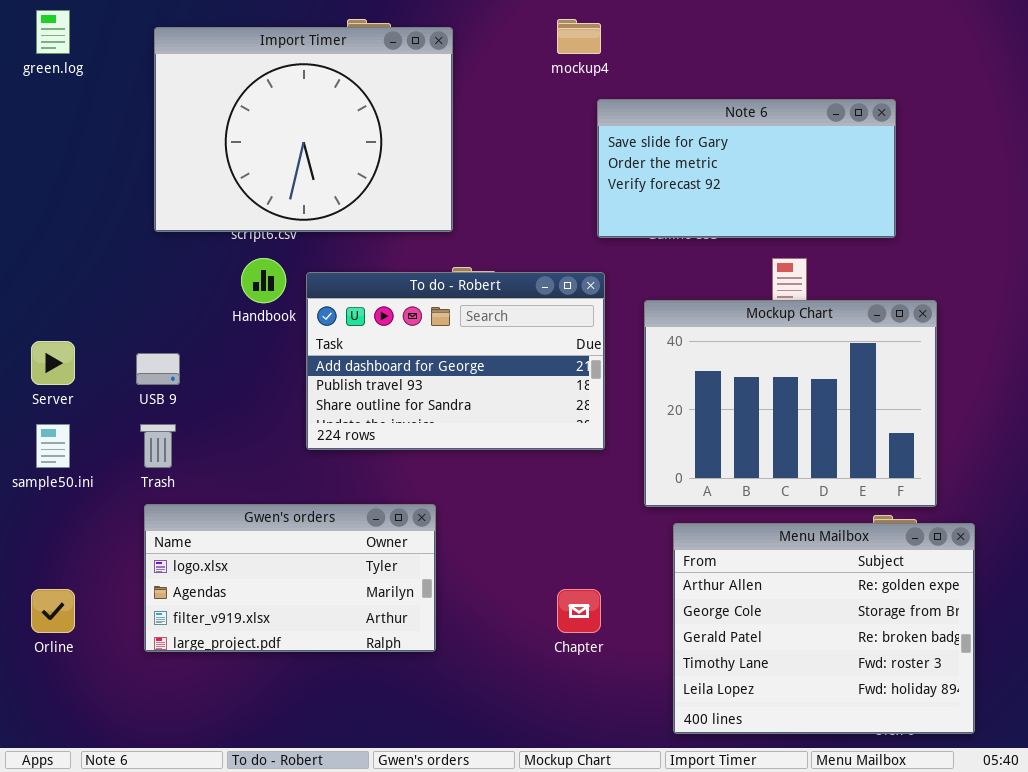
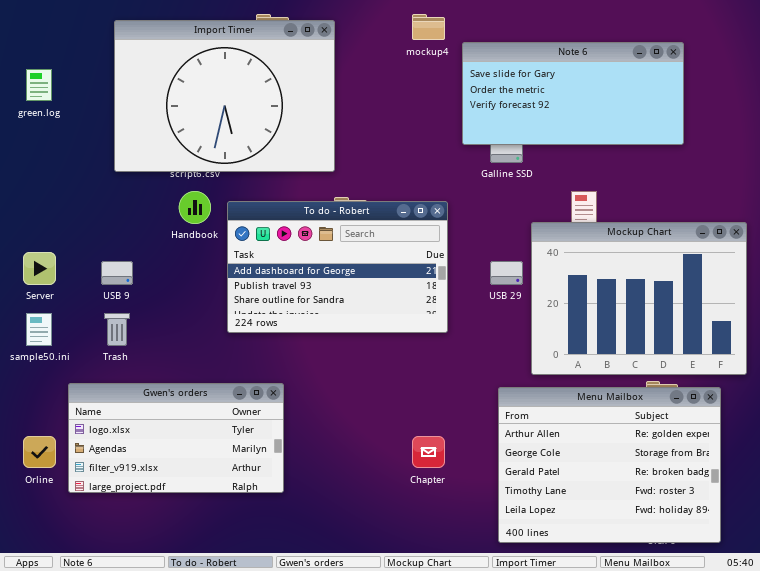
green.log: [36,10,70,54] -> [26,69,52,101], moved
Note 6: [597,99,896,238] -> [462,42,684,145], moved
Mockup Chart: [644,300,937,507] -> [531,222,747,375], moved
Gwen's orders: [144,504,436,652] -> [68,383,284,493], moved

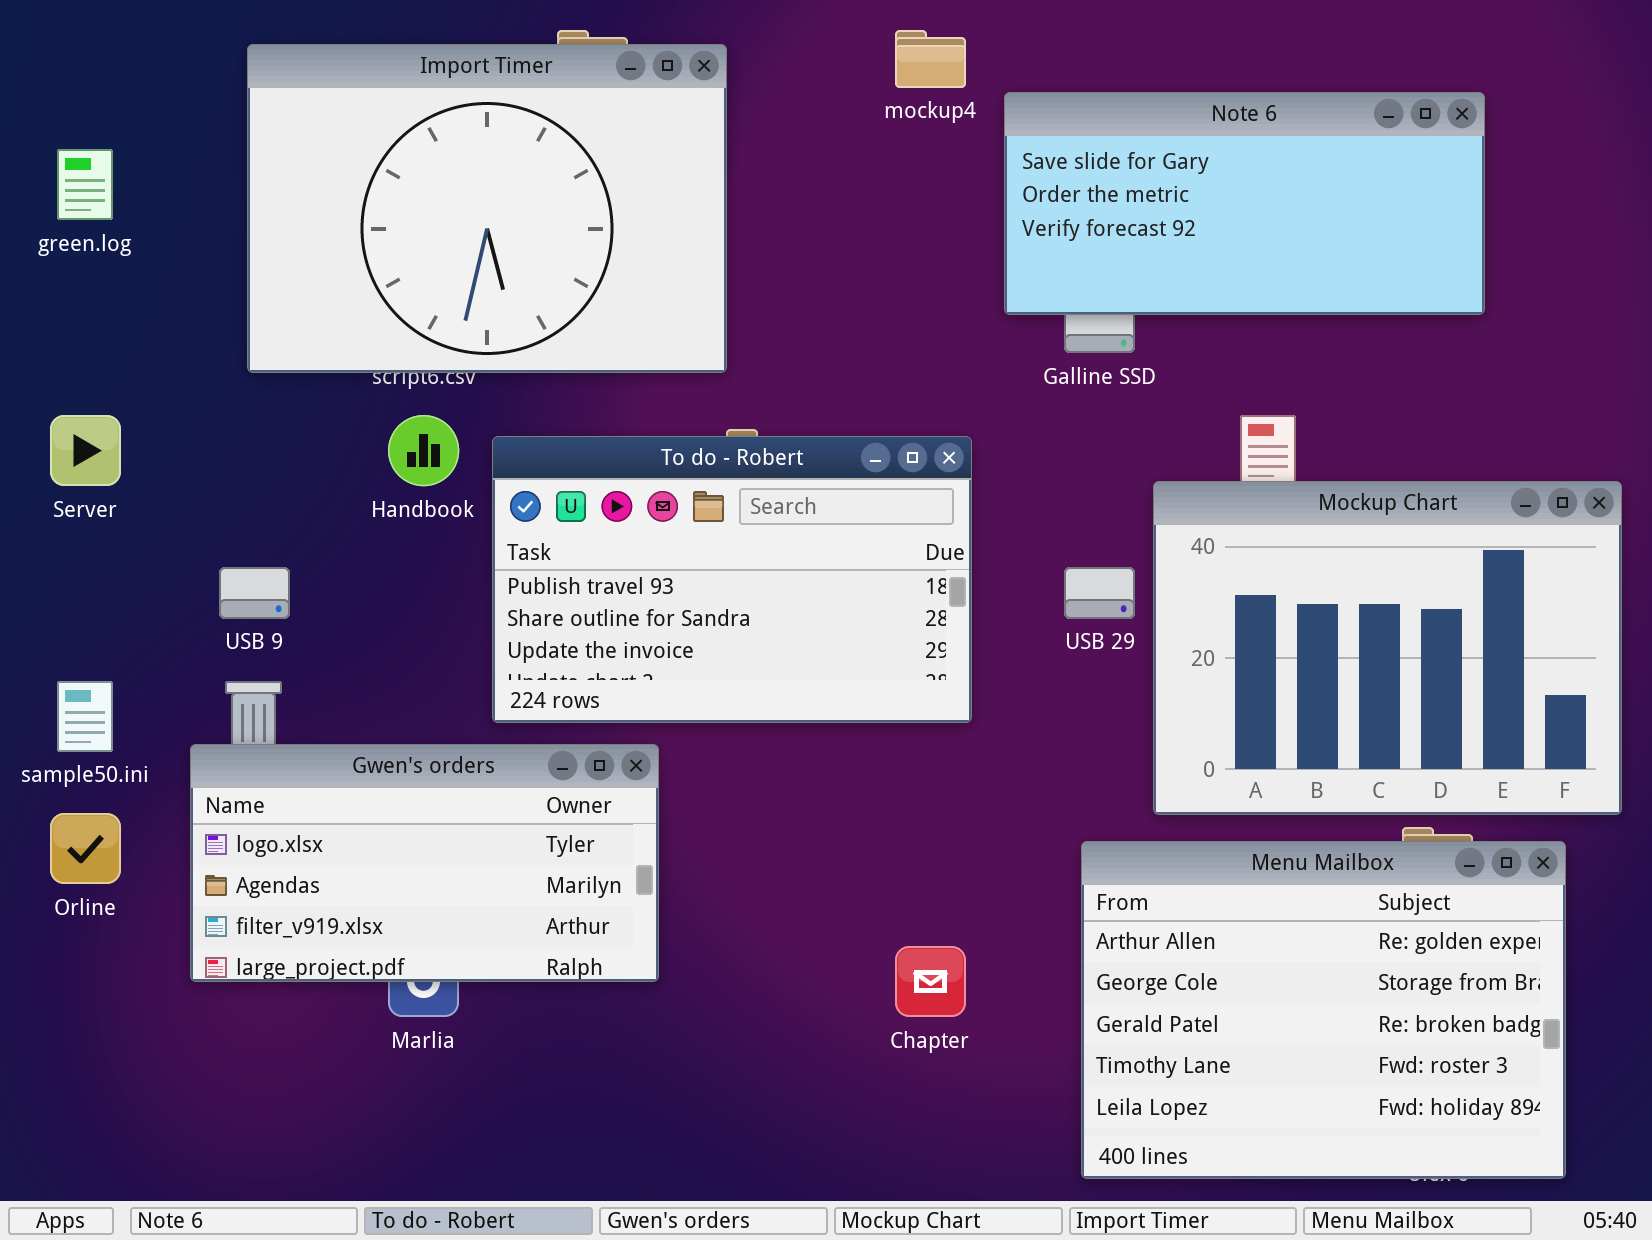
To do - Robert: [227,201,448,333] -> [492,436,972,723], scrolled down 1 row
Server: [23,252,56,285] -> [50,415,121,486], moved
Gwen's orders: [68,383,284,493] -> [190,744,659,982], moved
Orline: [23,436,56,468] -> [50,813,121,884], moved

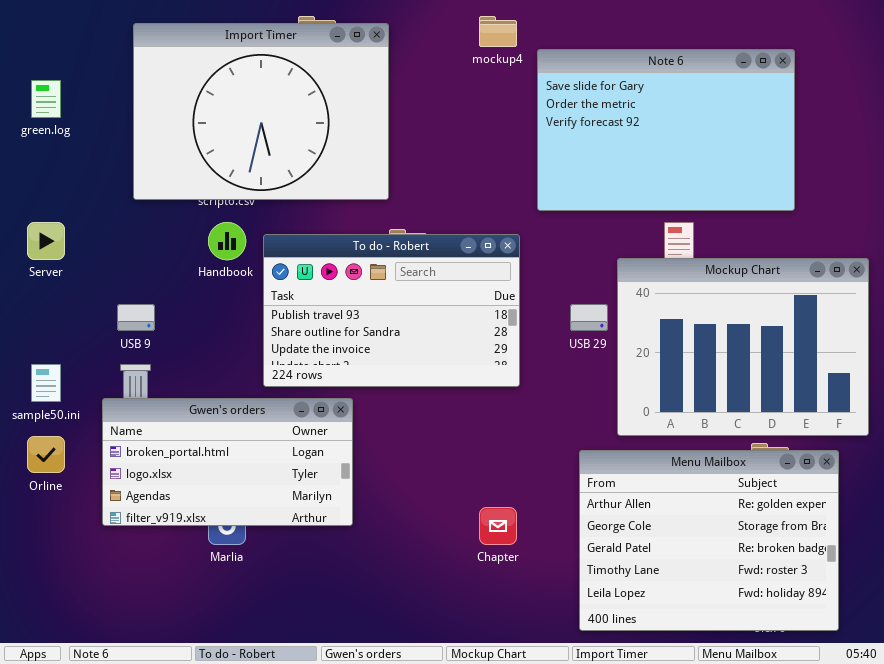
Note 6: [1004,92,1485,315] -> [537,49,795,211], resized
Gwen's orders: [190,744,659,982] -> [102,398,353,526], scrolled up 1 row

